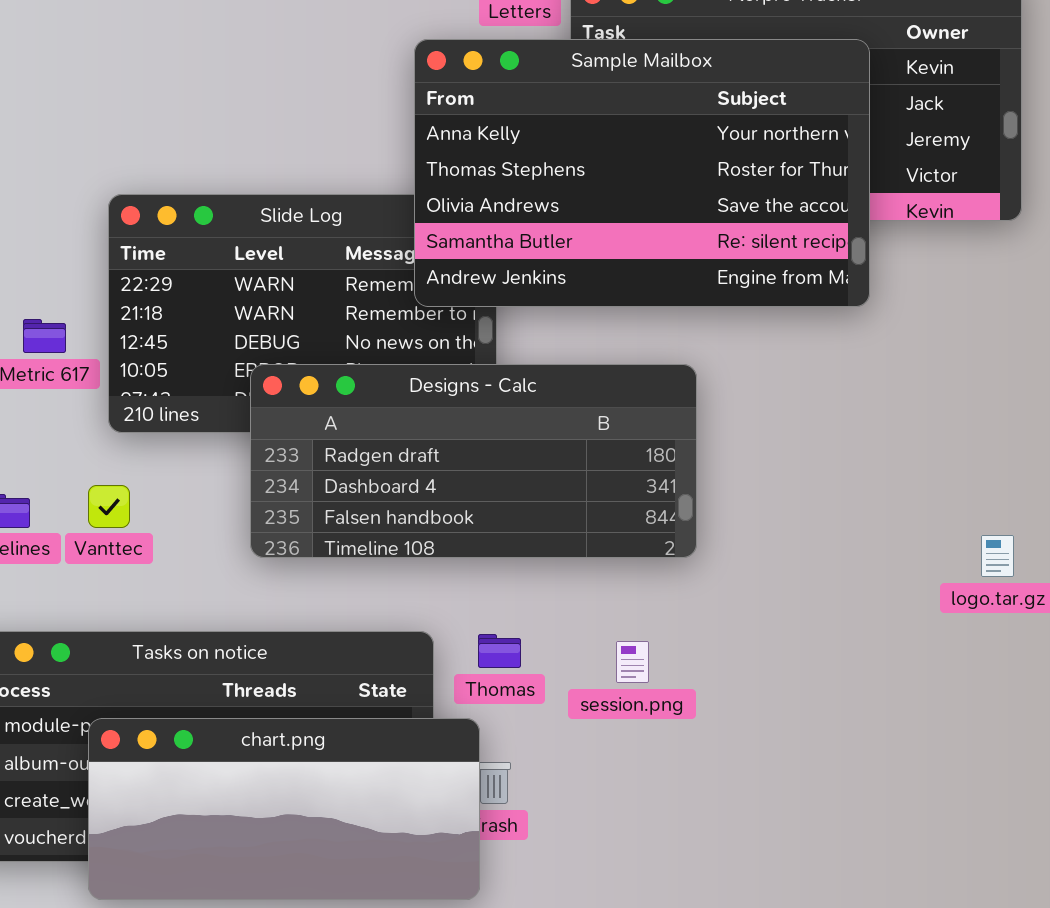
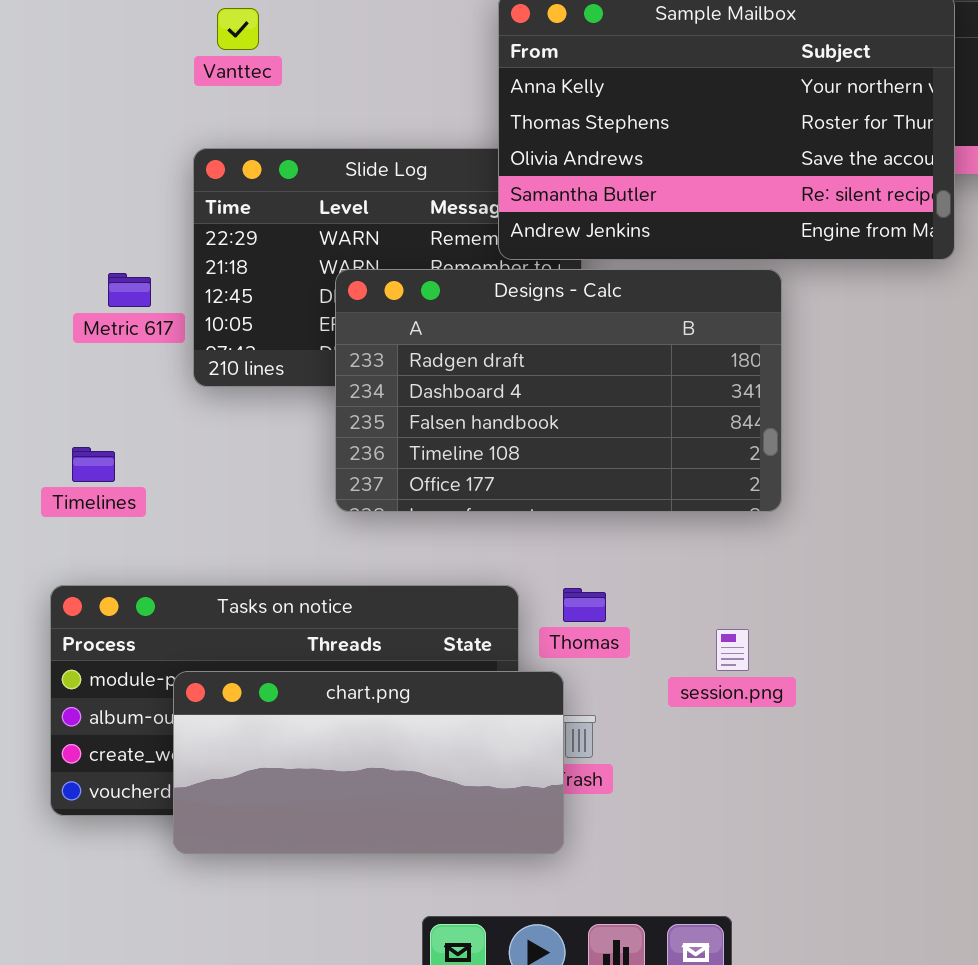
Designs - Calc: [250,364,697,558] -> [335,269,782,512], resized
Vanttec: [88,485,130,528] -> [217,8,259,50], moved
session.png: [616,641,649,683] -> [716,629,749,671], moved

